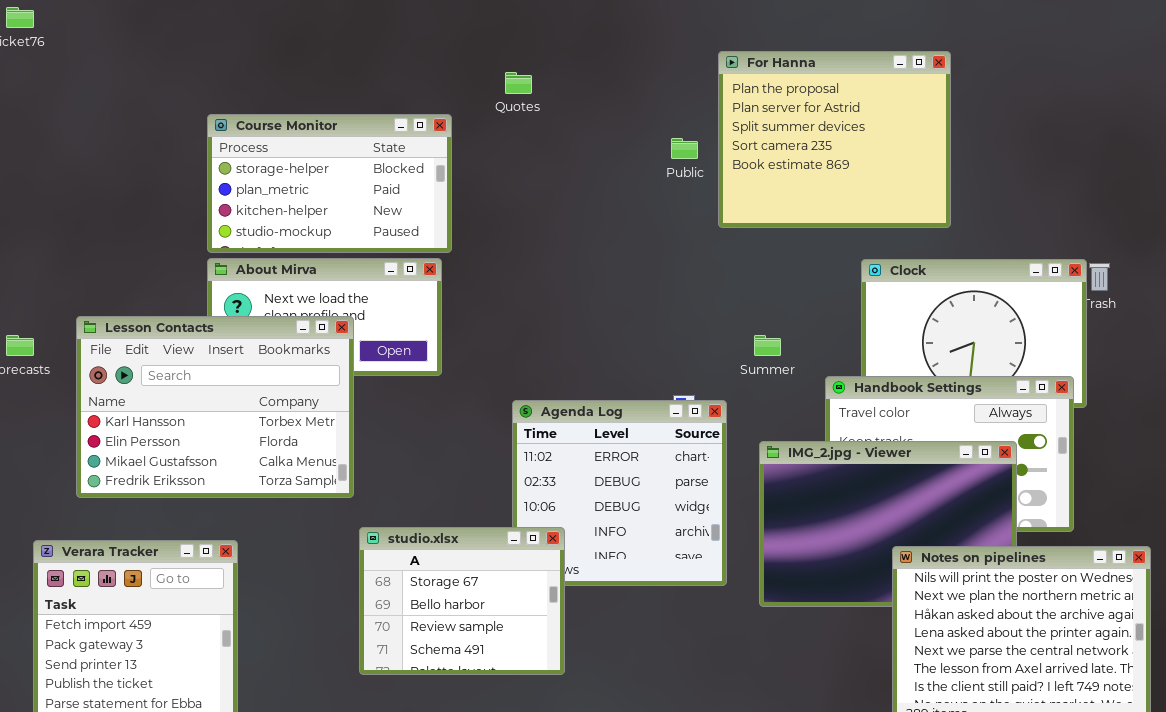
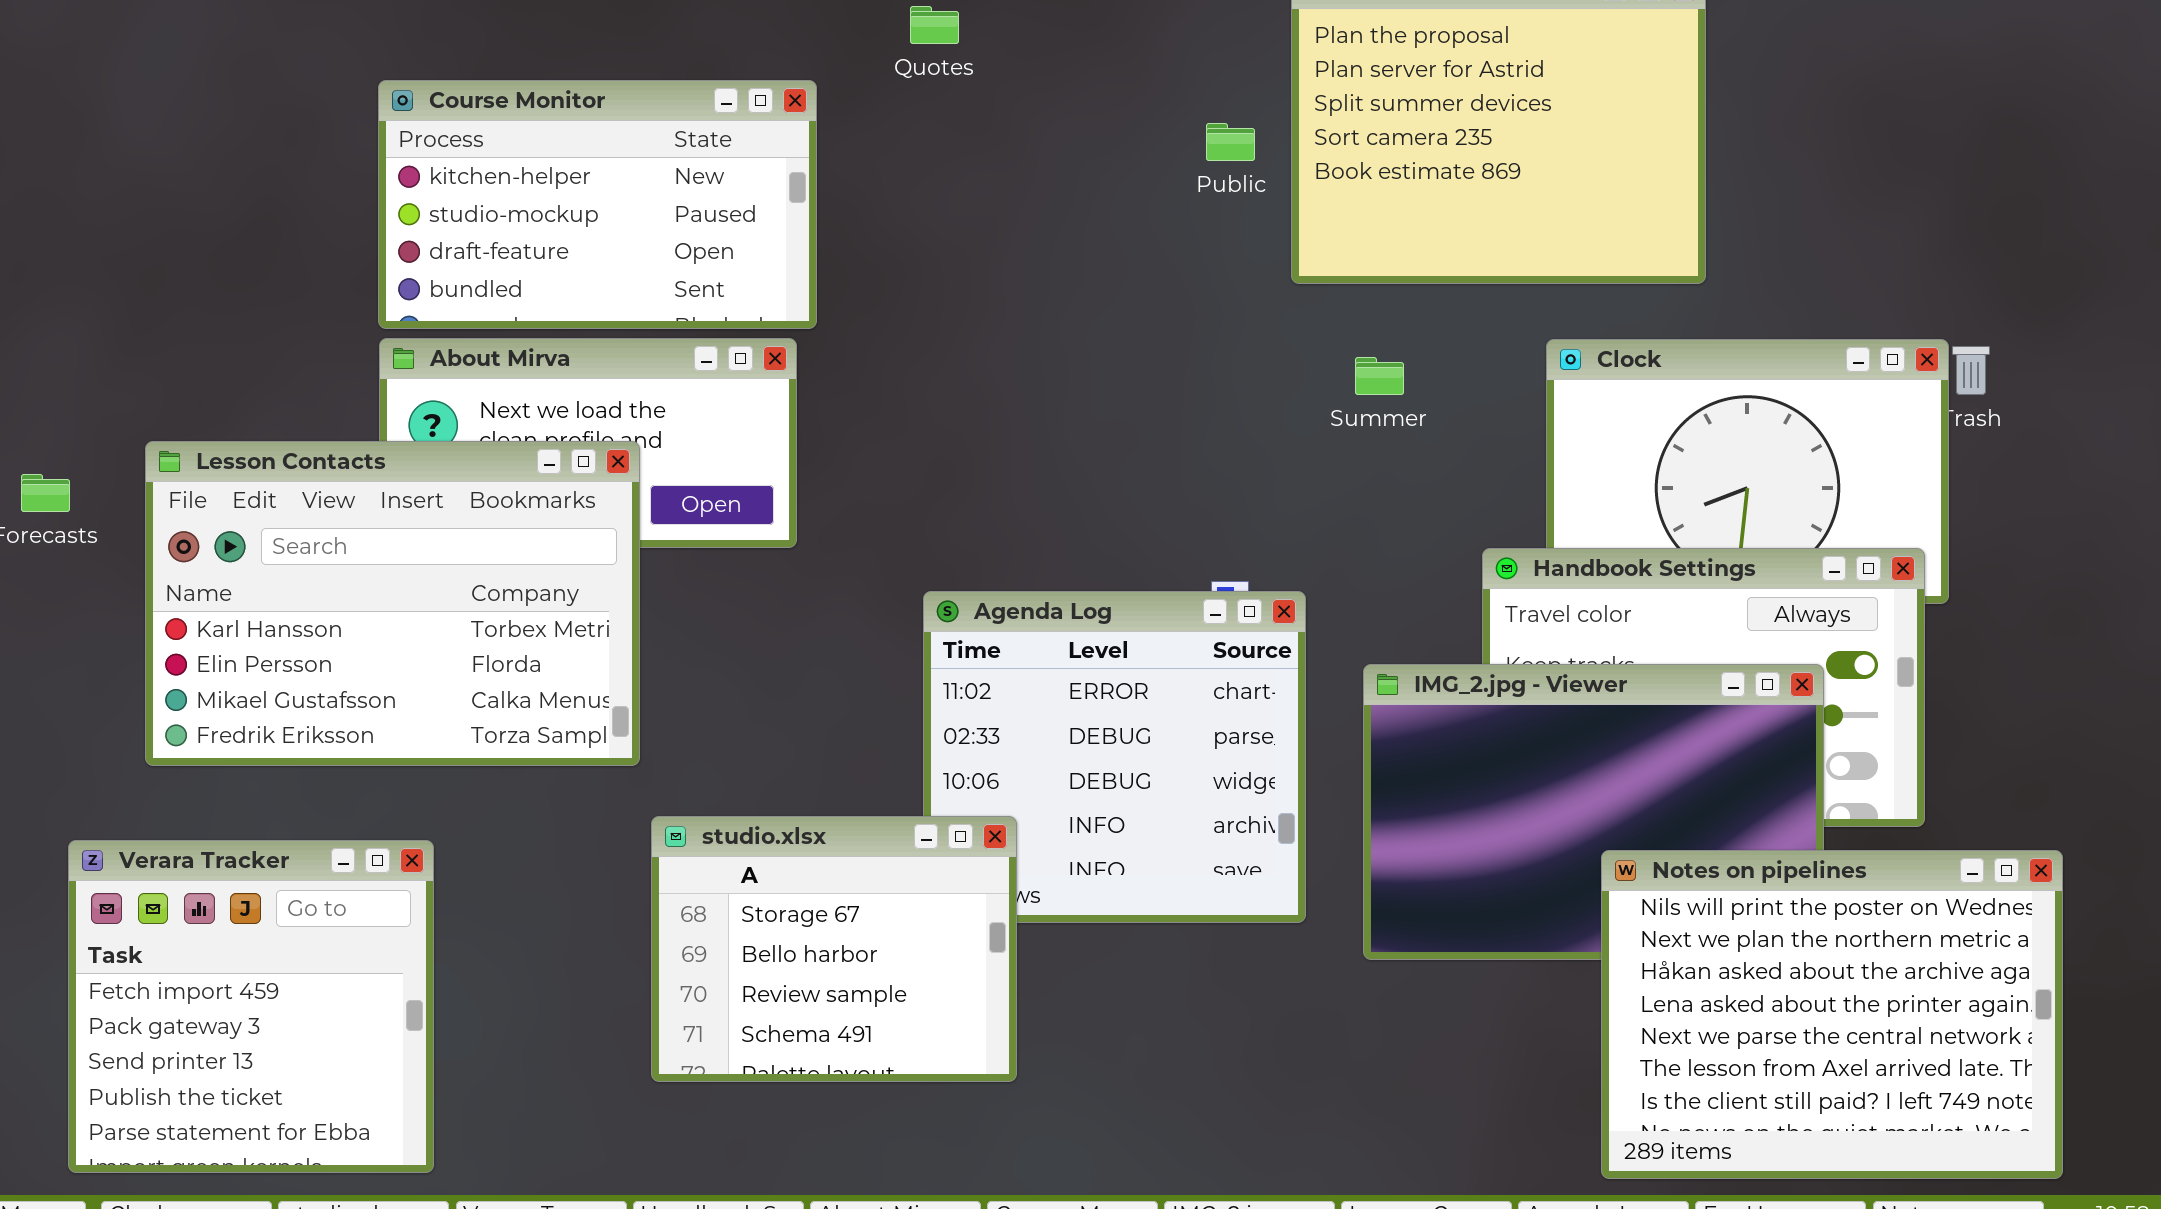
Course Monitor: [207,114,452,253] -> [378,80,817,329], scrolled down 2 rows
Summer: [754,335,781,356] -> [1355,357,1404,395], moved

